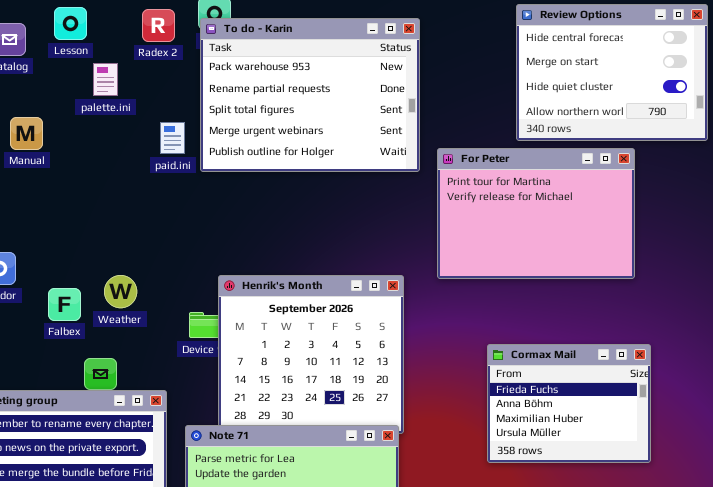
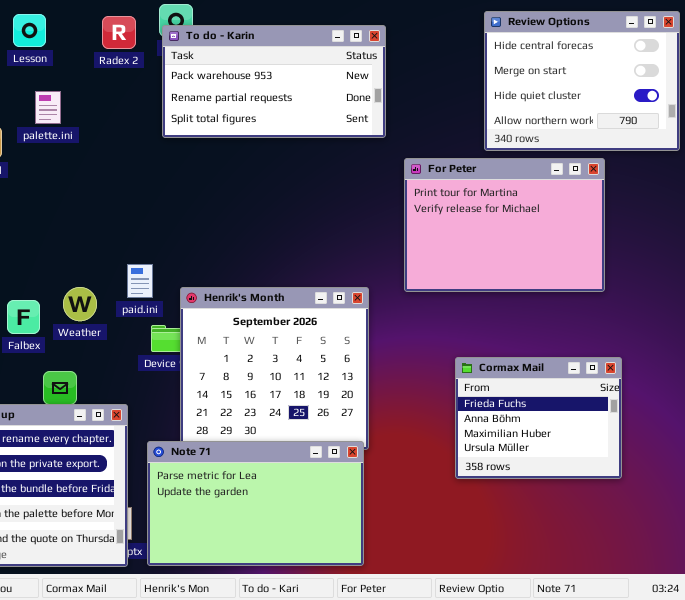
To do - Karin: [200,18,420,172] -> [162,25,386,138], resized
palette.ini: [93,63,118,96] -> [35,91,61,124], moved
paid.ini: [160,122,185,154] -> [127,264,153,298], moved

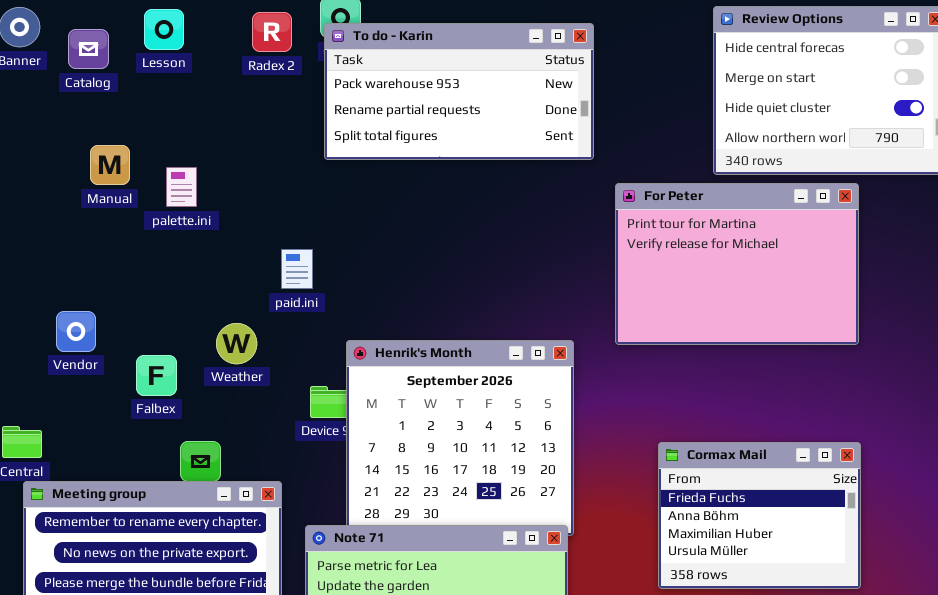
palette.ini: [35,91,61,124] -> [166,167,197,207], moved
paid.ini: [127,264,153,298] -> [281,249,313,289], moved
Weather: [63,287,97,321] -> [216,323,257,364], moved
Cormax Mail: [455,357,622,479] -> [658,442,861,589], moved

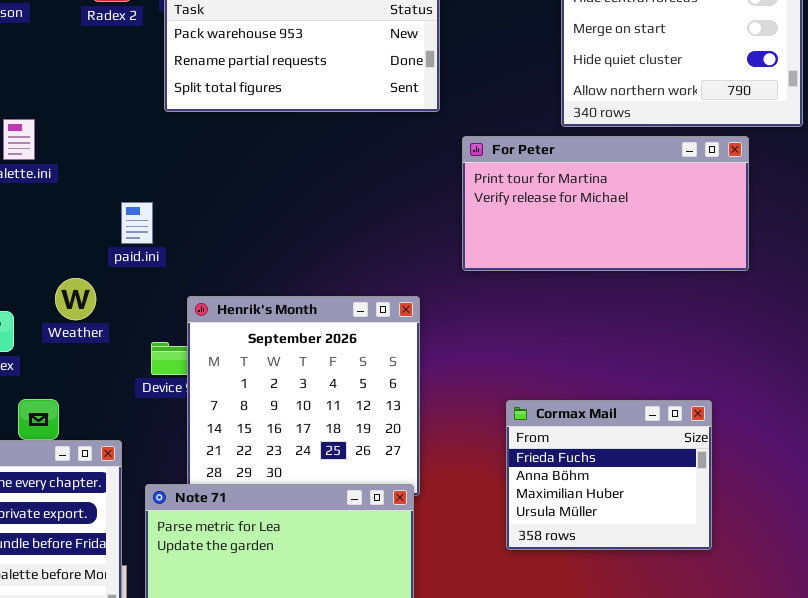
For Peter: [615,183,859,345] -> [462,136,749,271], resized

